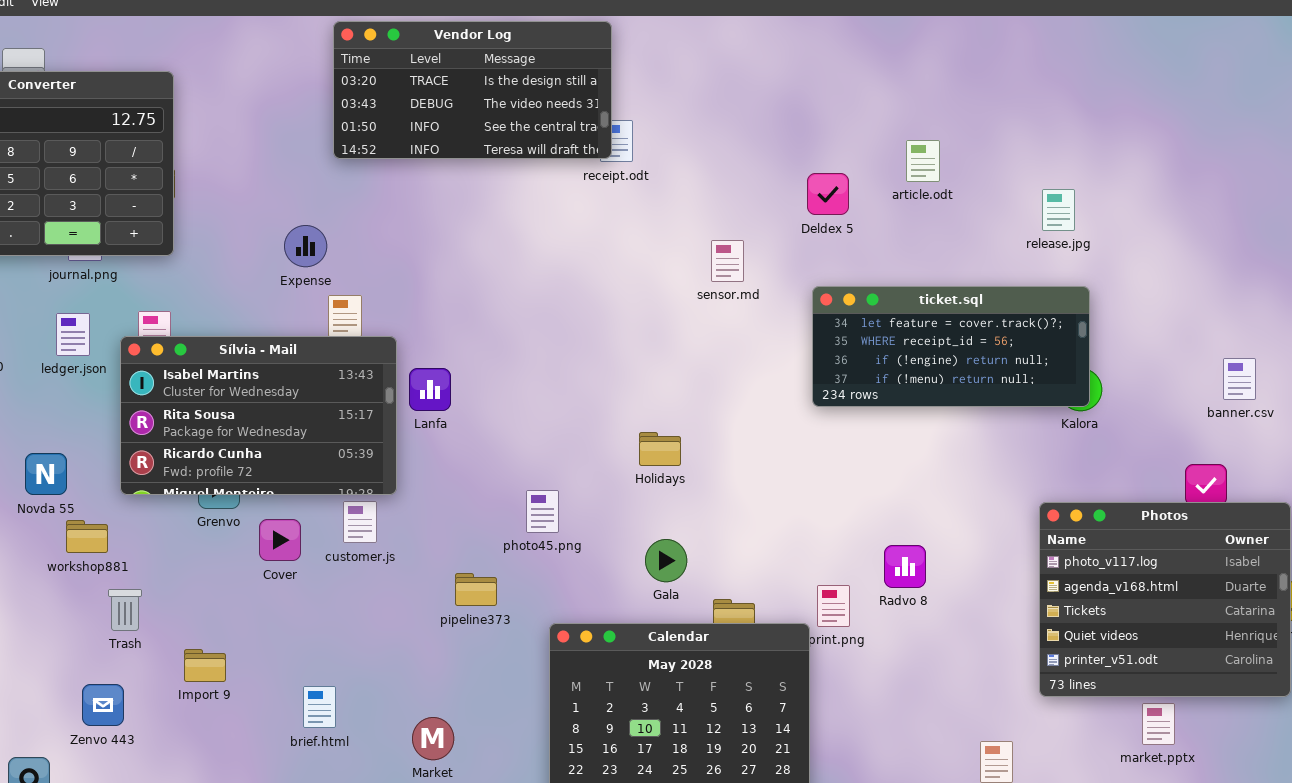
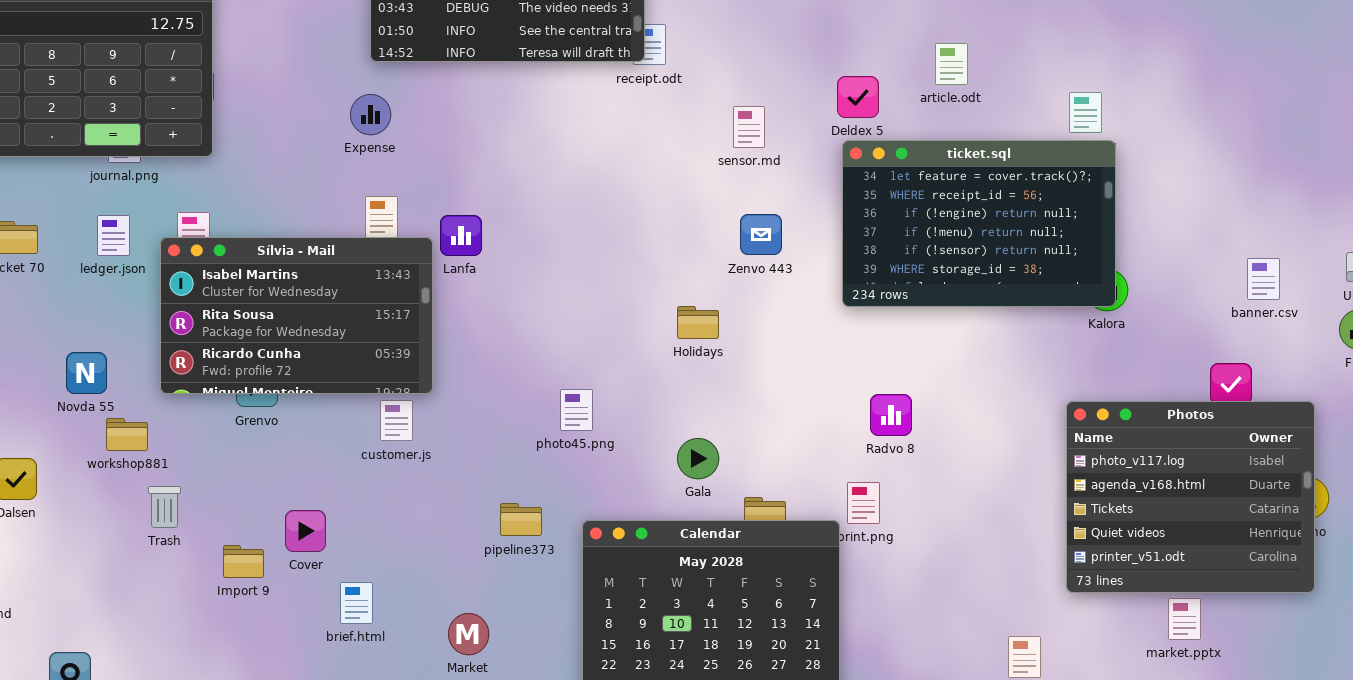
Expense: [284,225,327,267] -> [350,94,391,135], moved
sensor.md: [711,240,744,282] -> [733,106,765,148], moved
ticket.sql: [812,286,1090,407] -> [842,140,1116,307], resized
Lanfa: [409,368,451,411] -> [440,215,482,256], moved
Holidays: [639,432,681,466] -> [677,306,719,339], moved
Cover: [259,519,301,561] -> [285,510,326,552], moved
Radvo 8: [884,545,926,588] -> [870,394,912,436], moved
pipeline373: [455,573,497,606] -> [500,503,542,536], moved
Zenvo 443: [82,684,124,726] -> [740,214,782,255], moved

